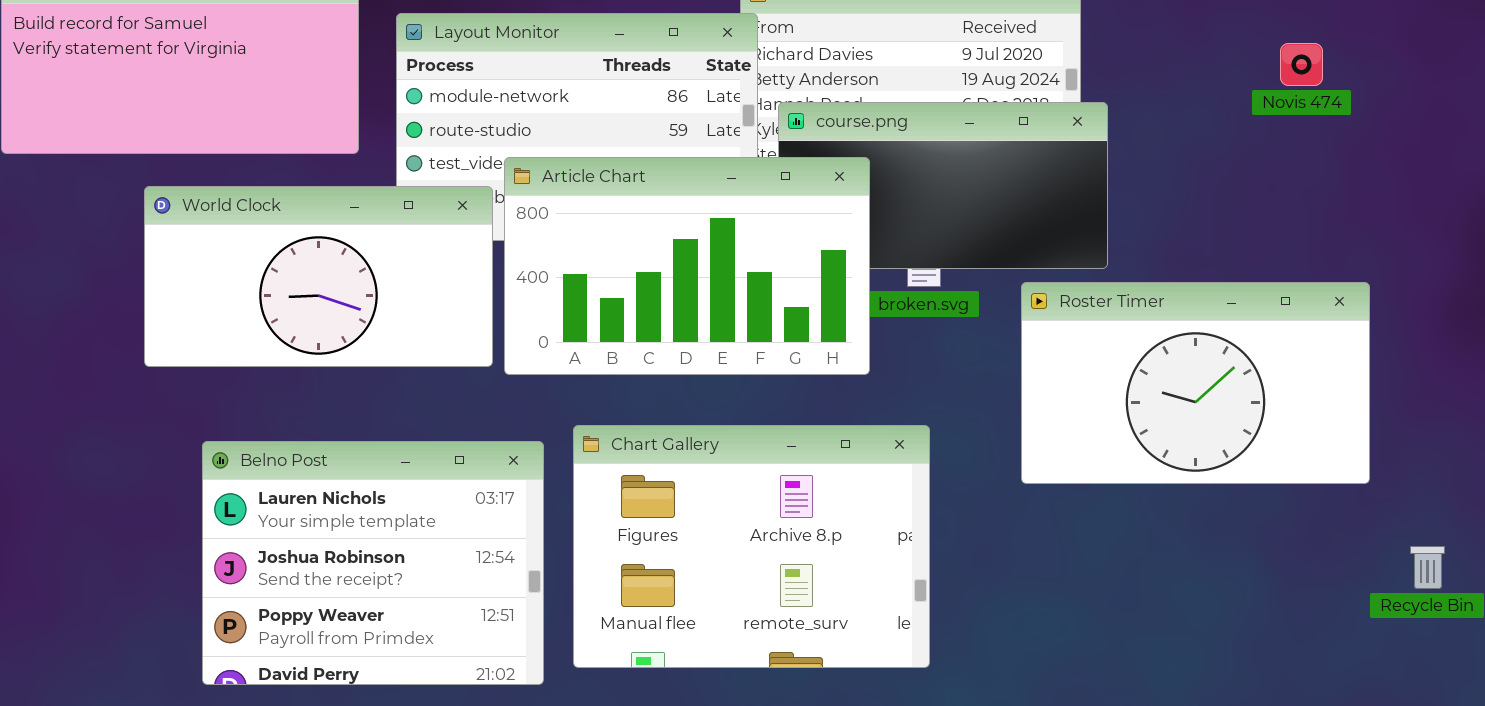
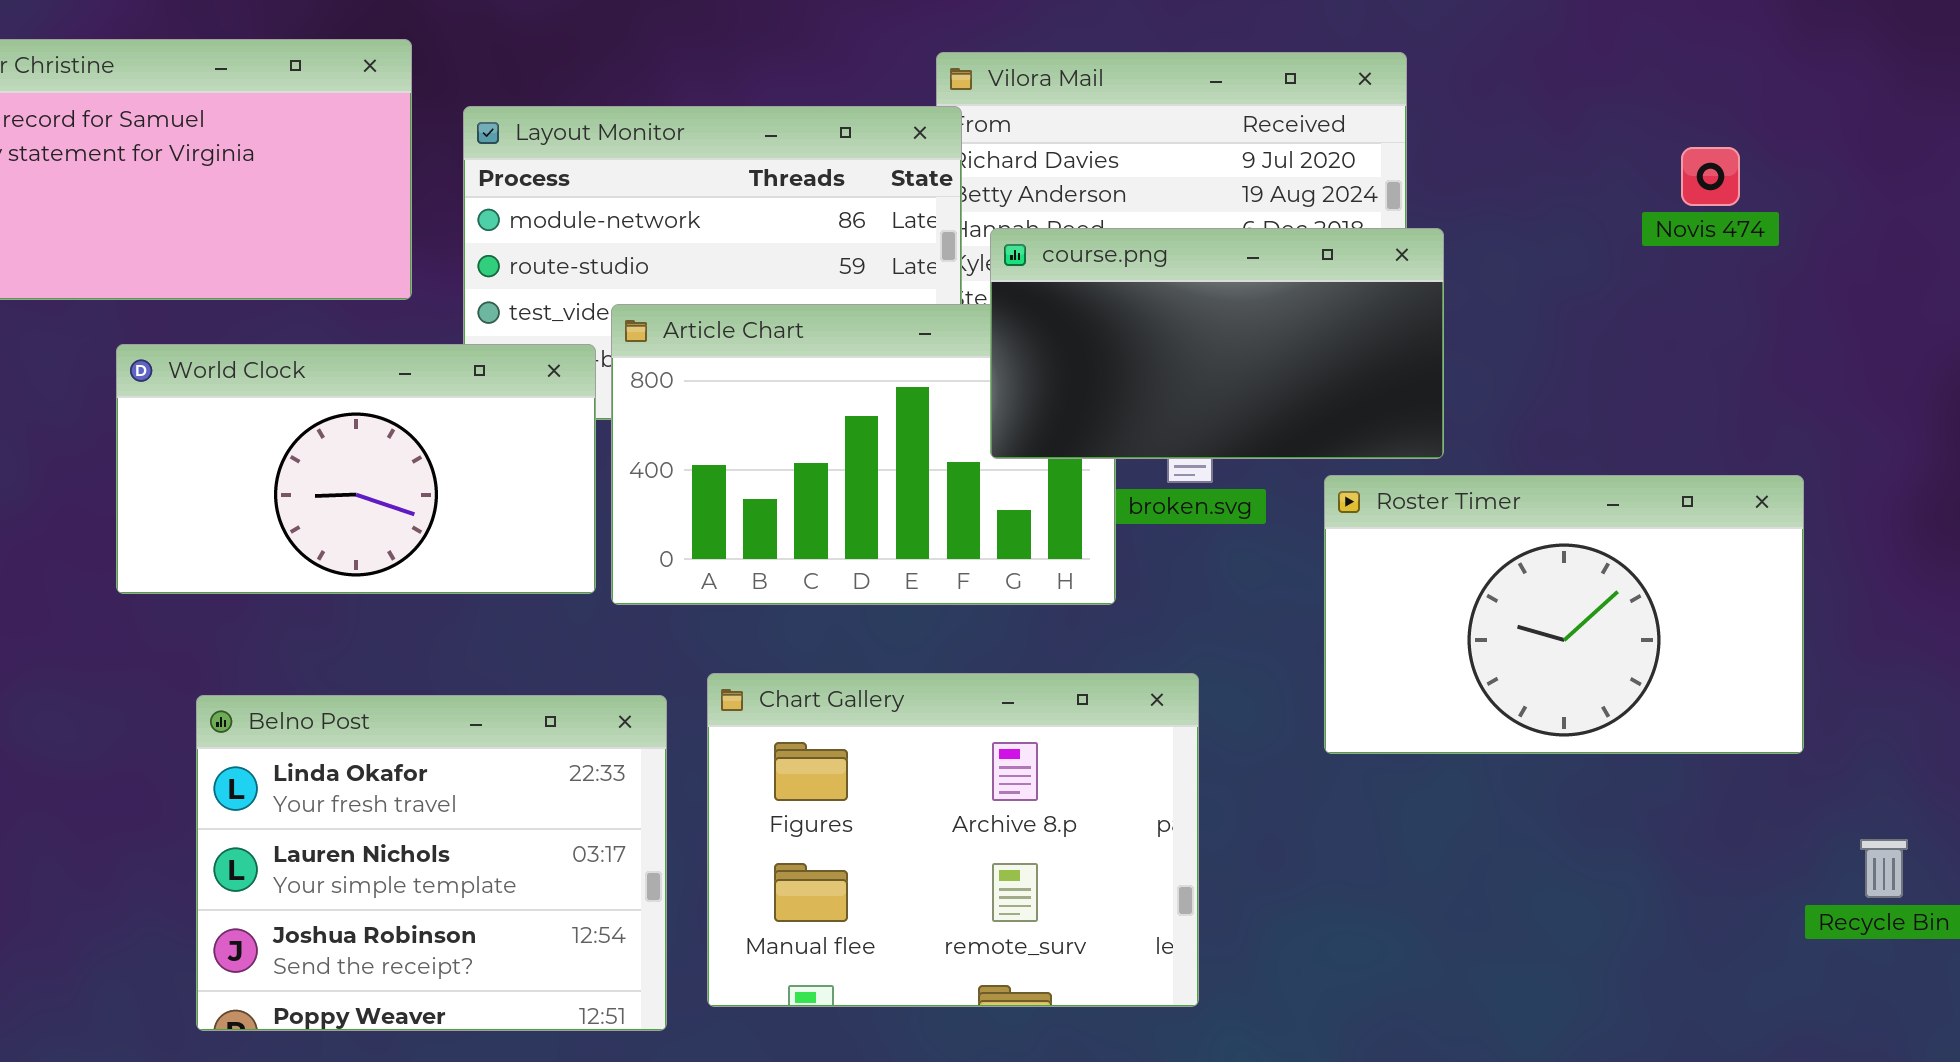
course.png: [778,102,1108,269] -> [990,228,1444,459], raised
Belno Post: [202,441,544,685] -> [196,695,667,1031], scrolled up 1 row

